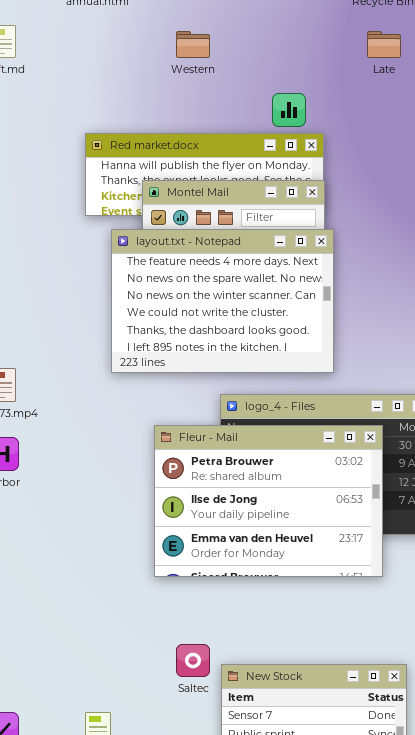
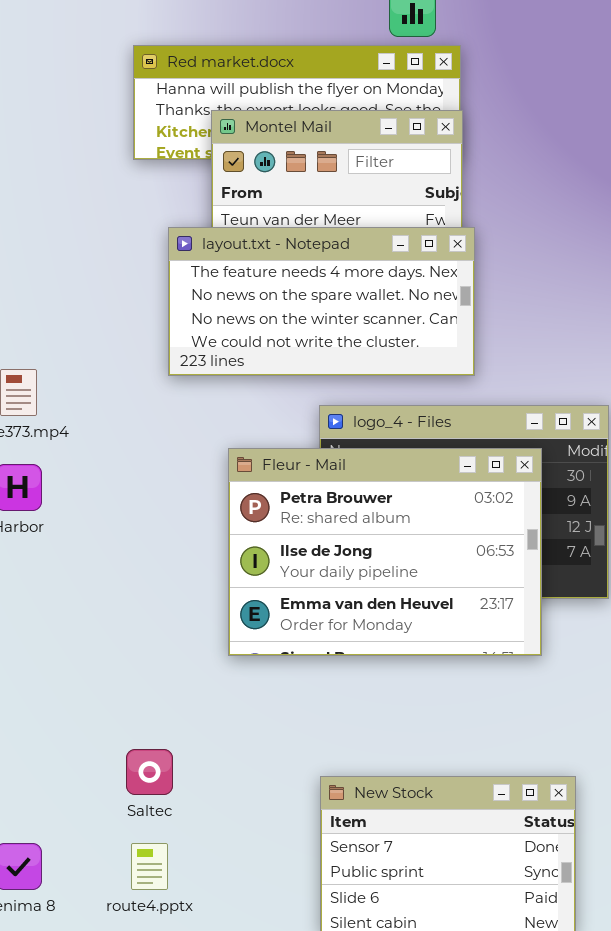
layout.txt - Notepad: [111,229,334,373] -> [168,227,475,376], resized
Saltec: [176,644,210,677] -> [126,749,173,795], moved

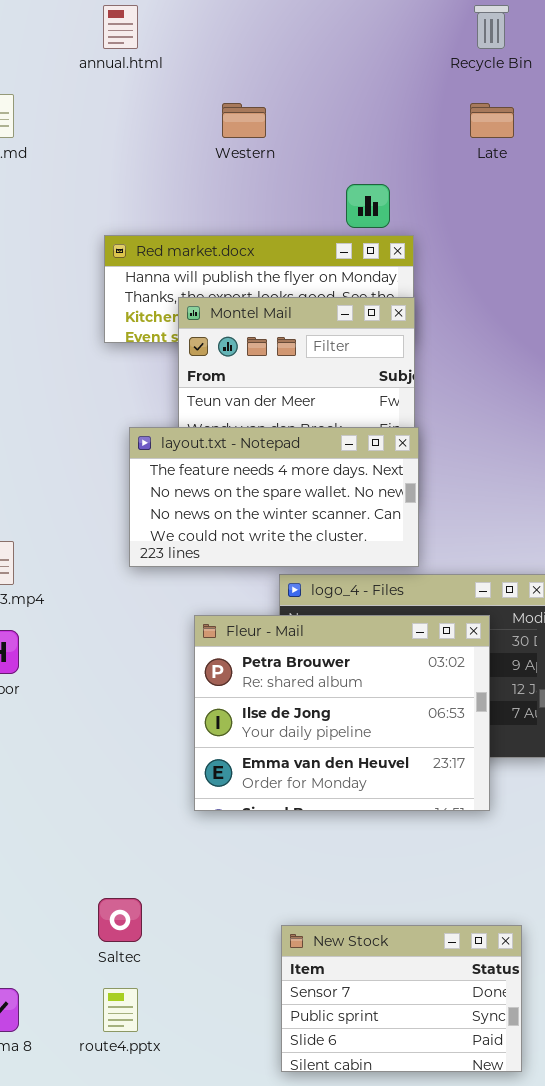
layout.txt - Notepad: [168,227,475,376] -> [129,427,419,567], moved

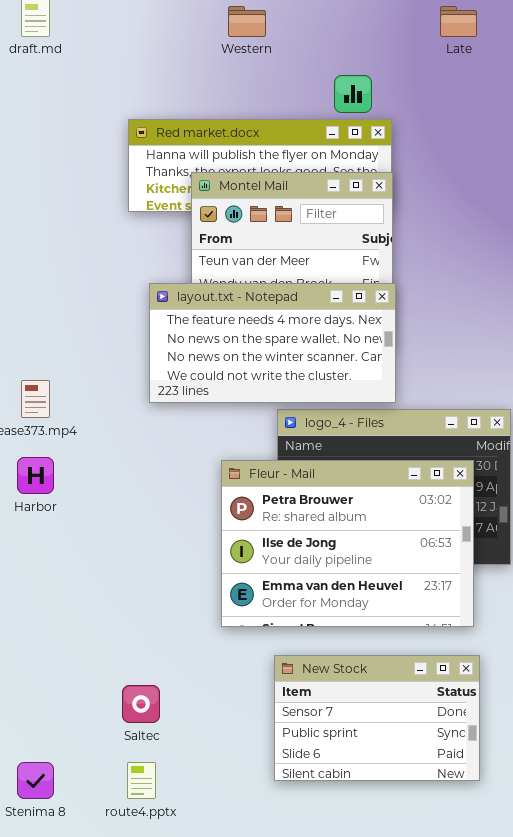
Fleur - Mail: [194,615,490,811] -> [221,460,474,627], moved
New Stock: [281,925,522,1072] -> [274,655,480,781], moved

